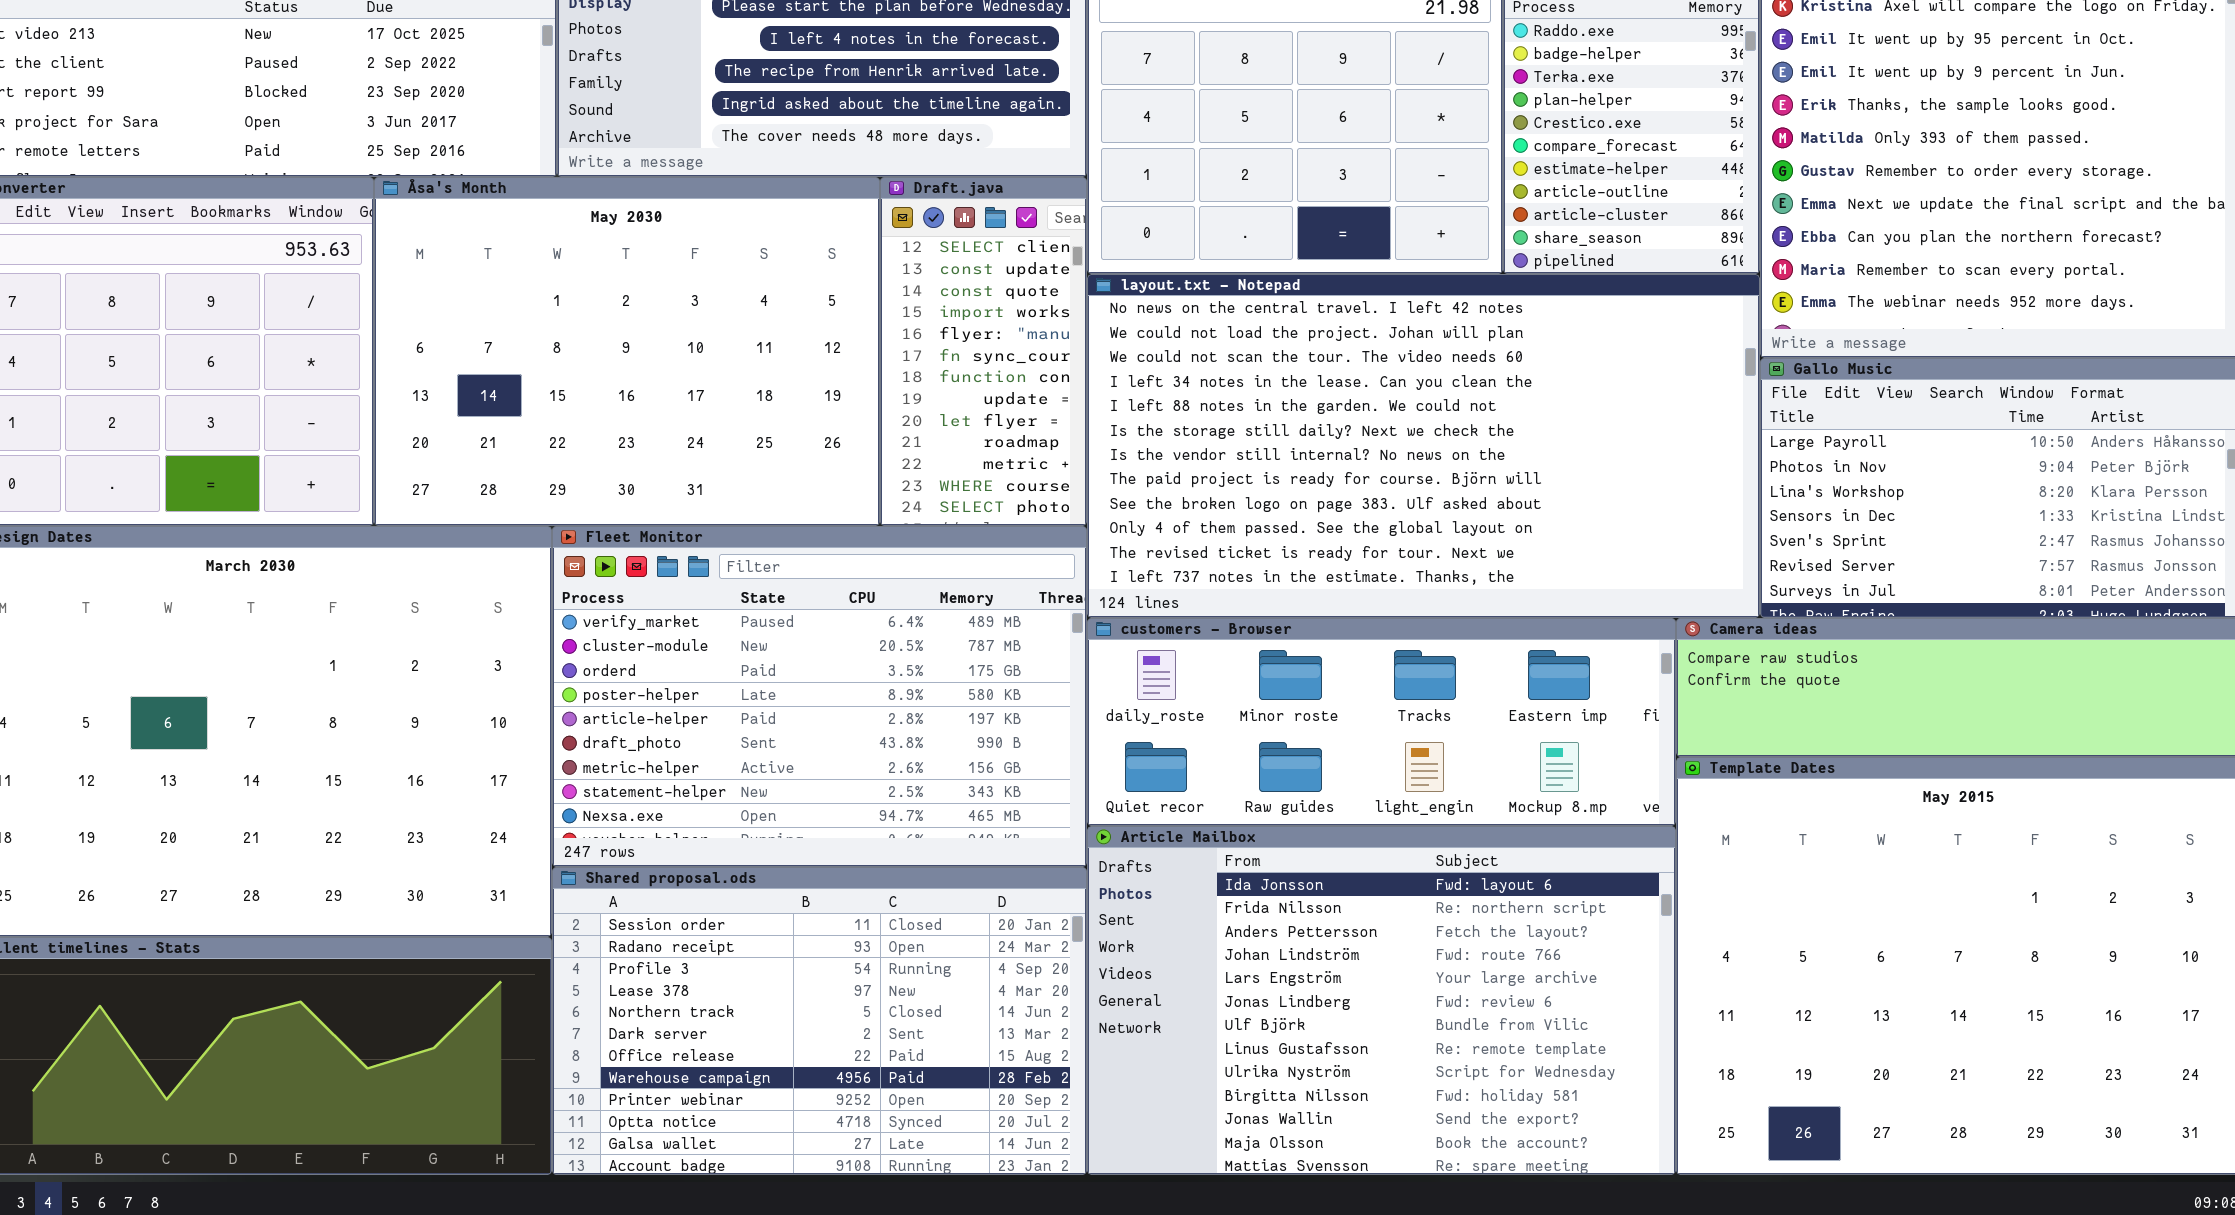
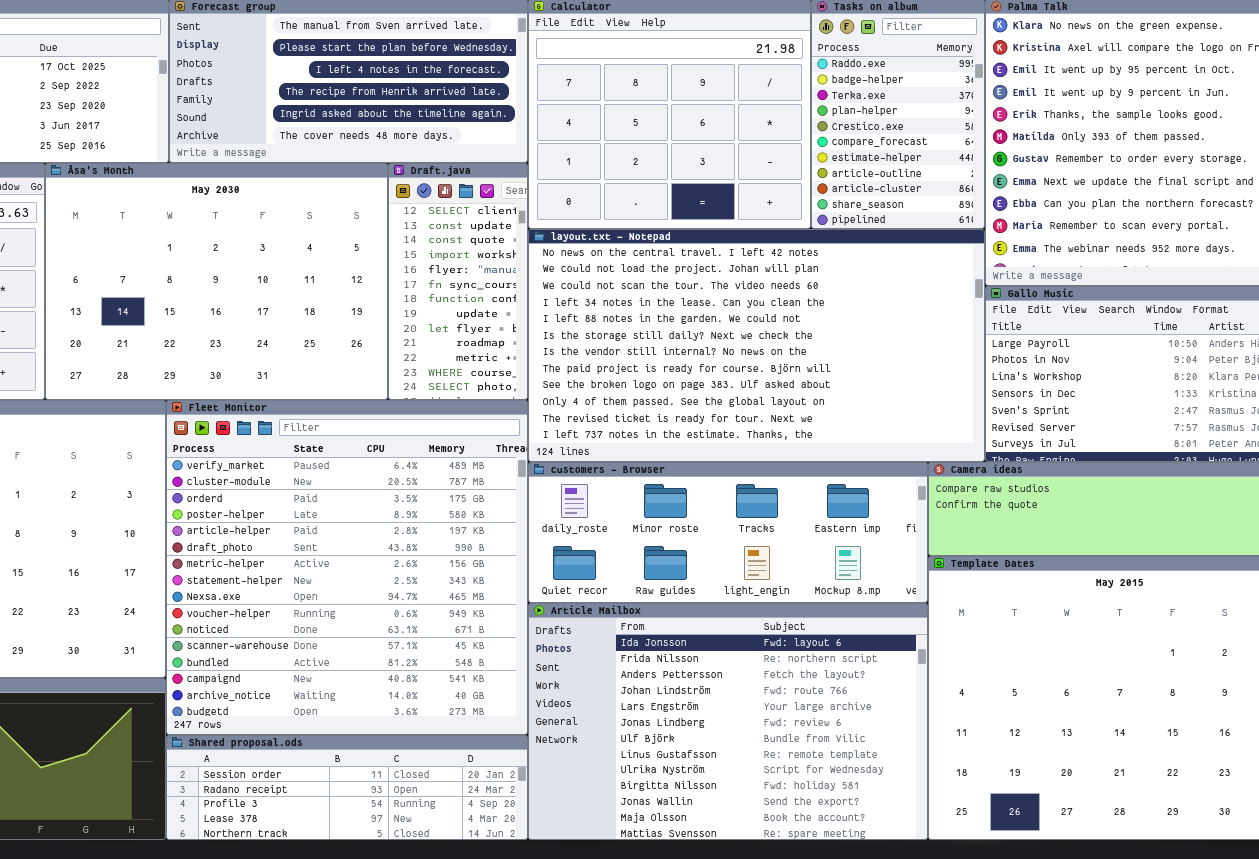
Fleet Monitor: [552,526,1087,867] -> [166,400,528,735], resized
Shared proposal.ods: [552,867,1087,1175] -> [166,735,528,840], resized

